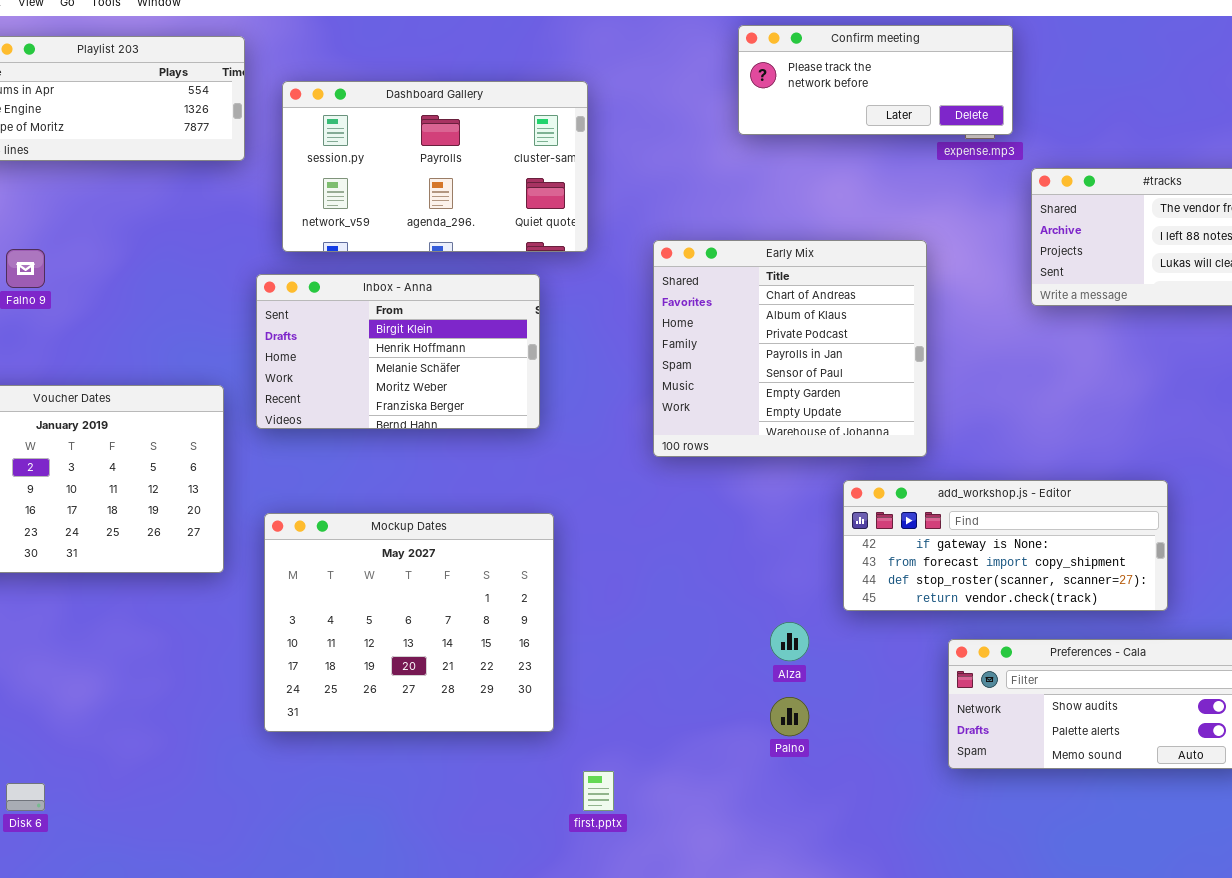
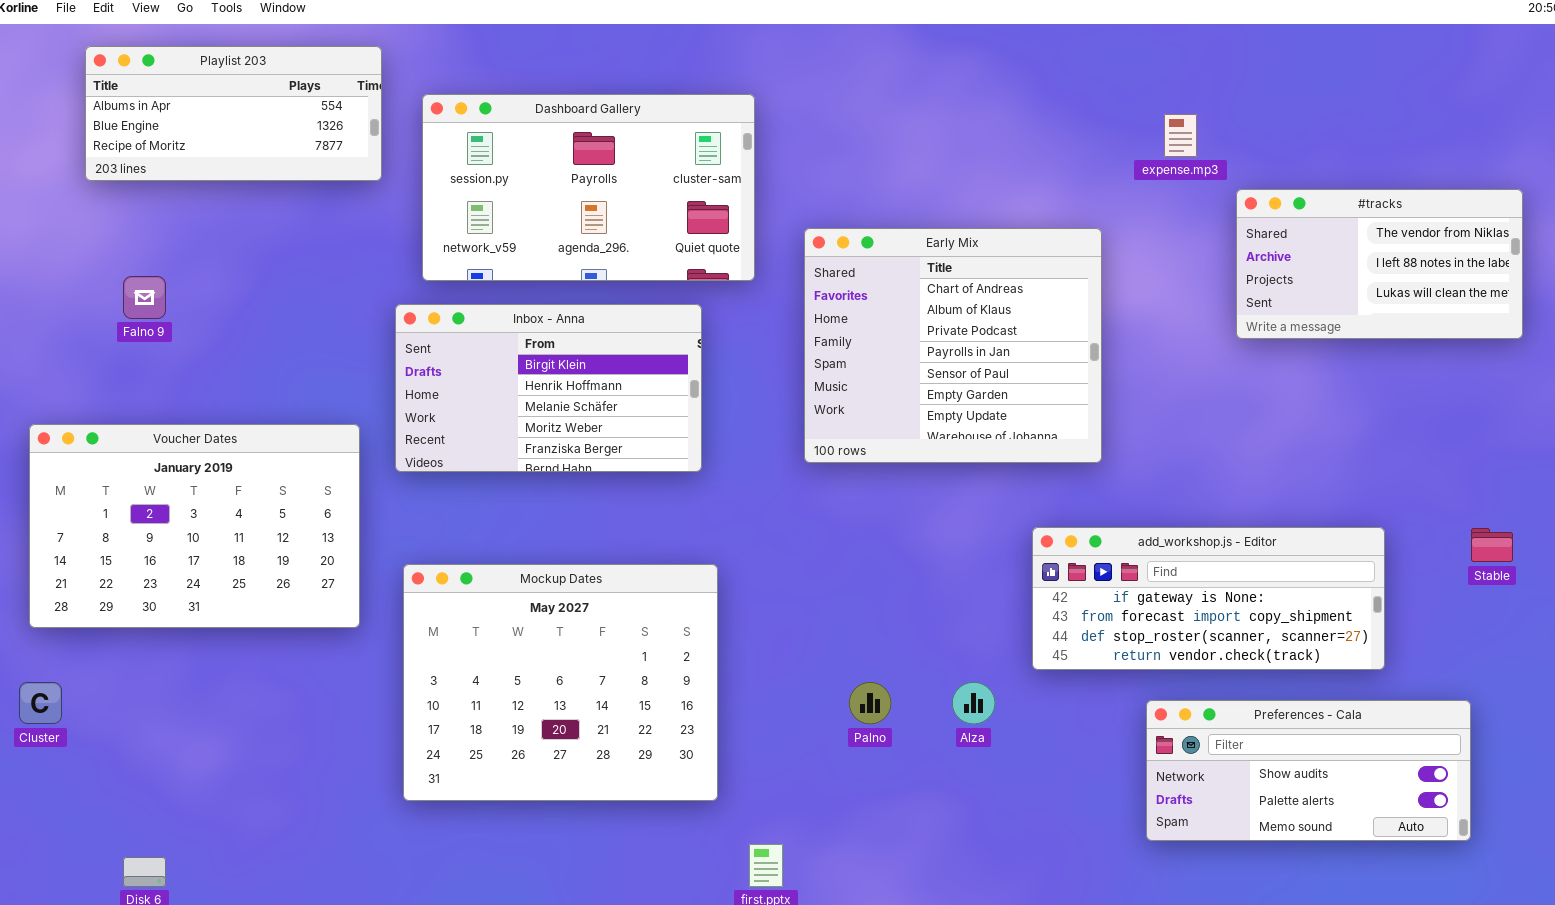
Confirm meeting: [738,25,1013,135] -> none, closed
Early Mix: [653,240,927,457] -> [804,228,1102,463], moved
Palno: [770,697,809,736] -> [849,682,891,724], moved

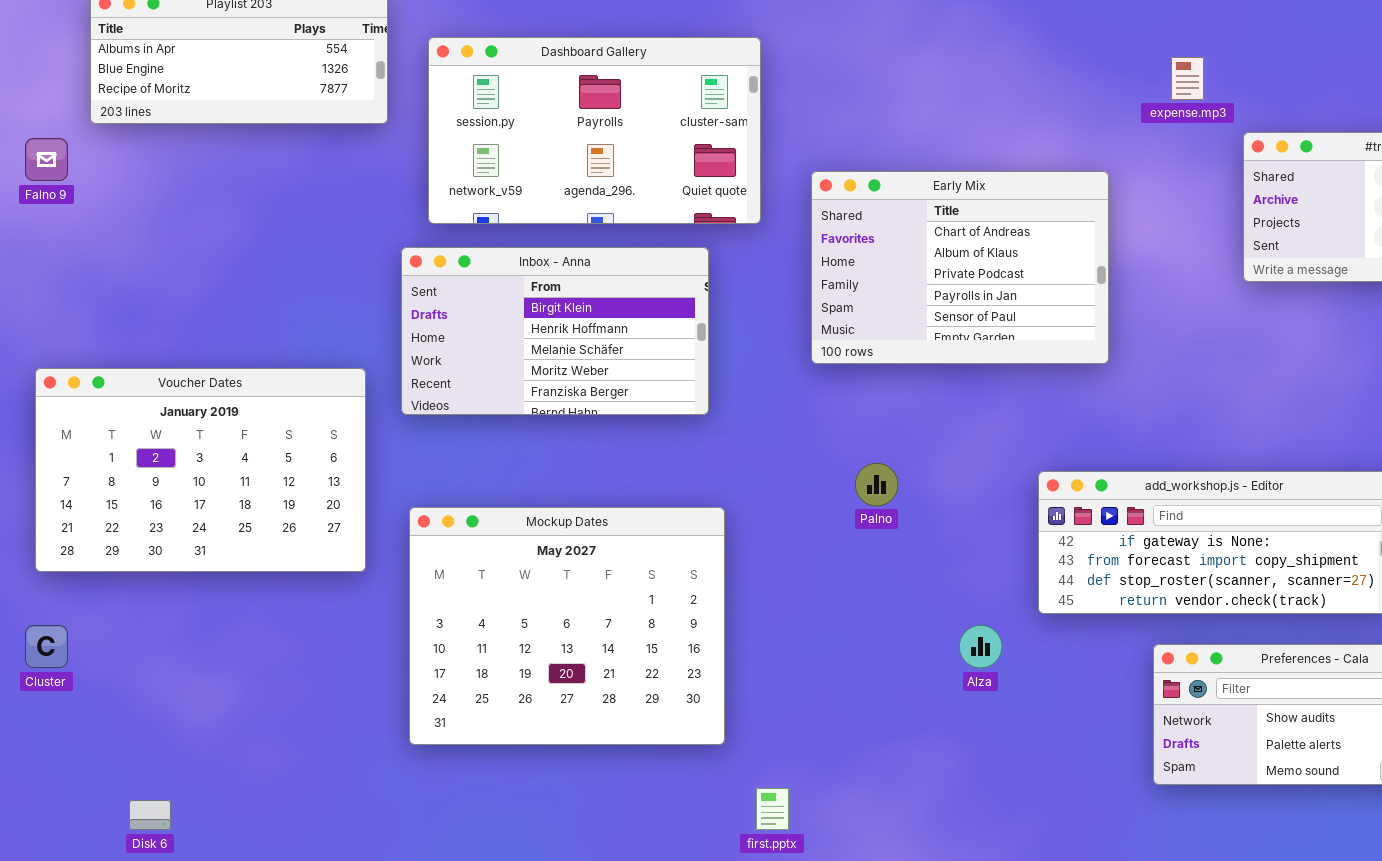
Early Mix: [804,228,1102,463] -> [811,171,1109,364], resized
Falno 9: [123,276,166,319] -> [25,138,68,181], moved
Palno: [849,682,891,724] -> [855,463,898,506], moved

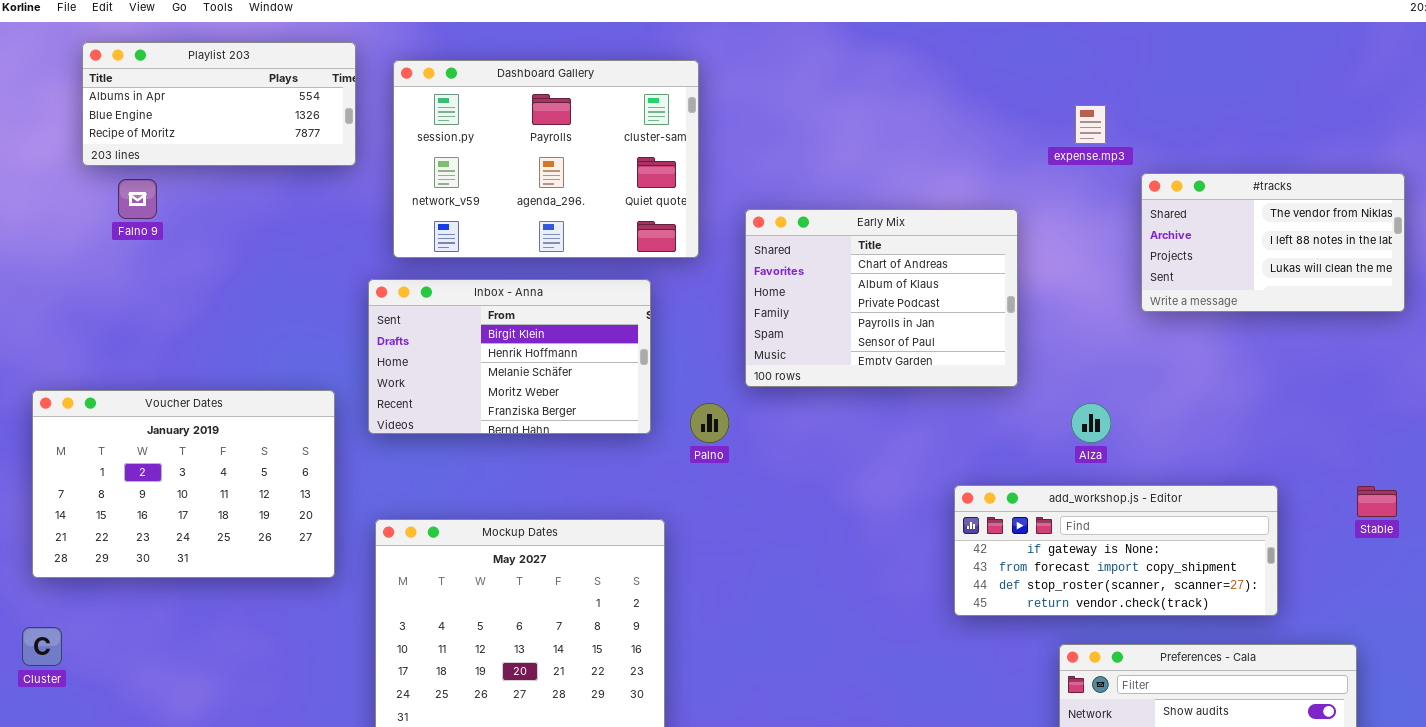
Dashboard Gallery: [428,37,761,224] -> [393,60,699,258], resized
Falno 9: [25,138,68,181] -> [118,179,157,219], moved
Palno: [855,463,898,506] -> [690,403,729,443], moved
Alza: [959,625,1002,668] -> [1071,403,1111,443], moved

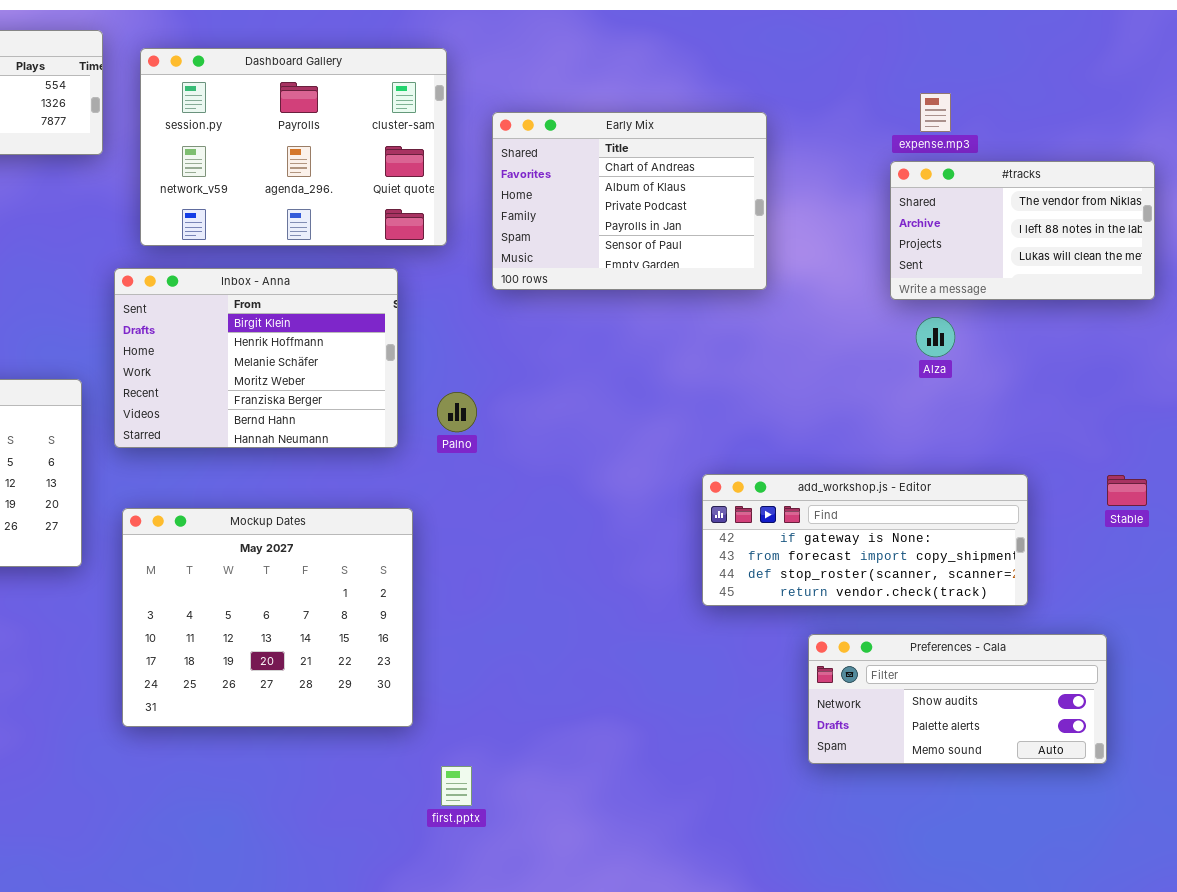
expense.mp3: [1075,105,1106,144] -> [920,93,951,132], moved
Early Mix: [745,209,1018,387] -> [492,112,767,290], moved
Inbox - Anna: [368,279,651,434] -> [114,268,398,448], resized
Alza: [1071,403,1111,443] -> [916,317,955,357], moved

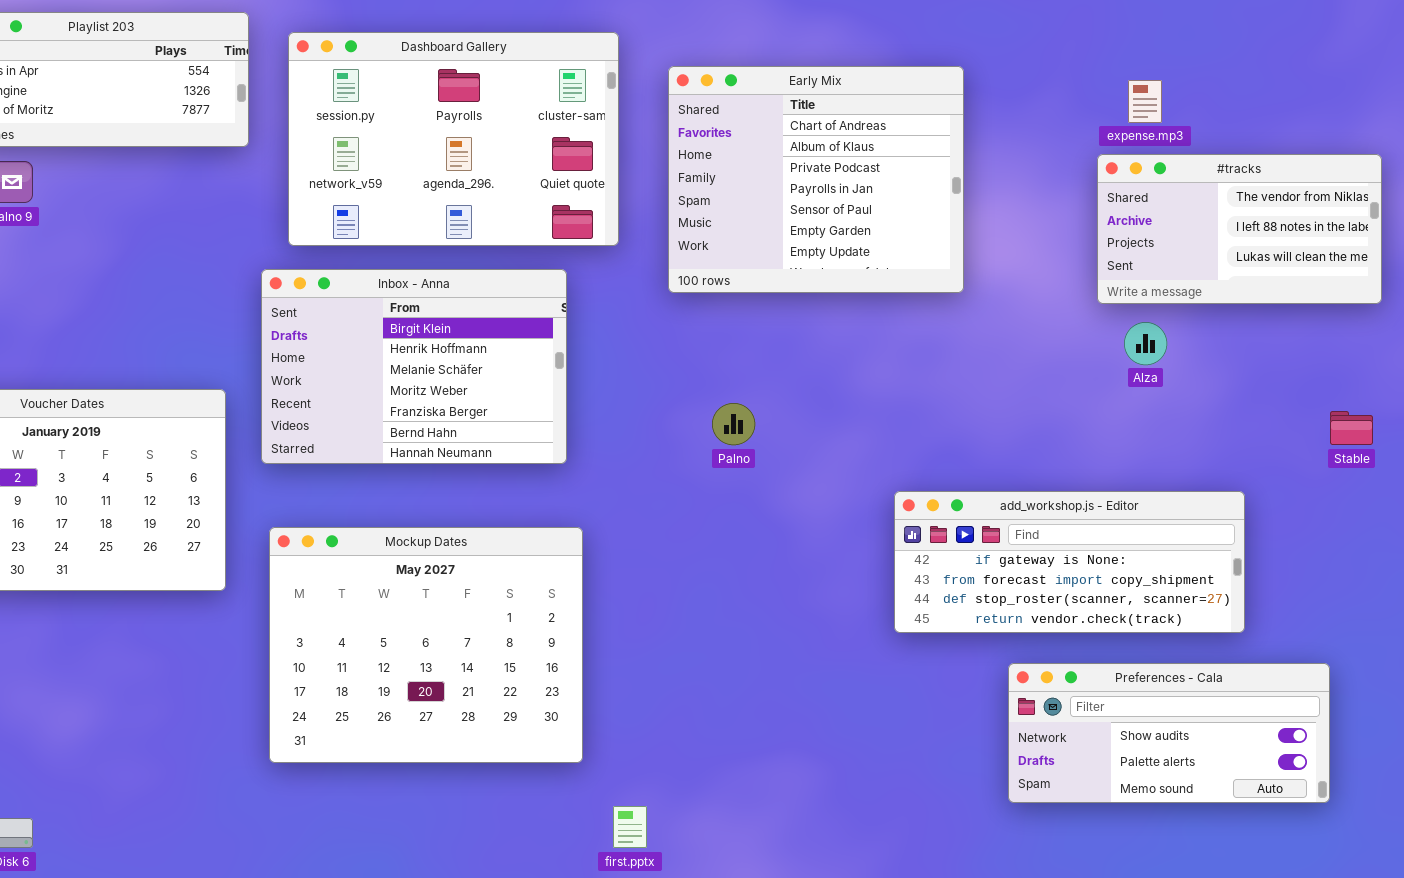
Early Mix: [492,112,767,290] -> [668,66,964,293], resized
Palno: [437,392,477,432] -> [712,403,755,445], moved
Stable: [1107,475,1147,506] -> [1330,411,1373,445], moved

